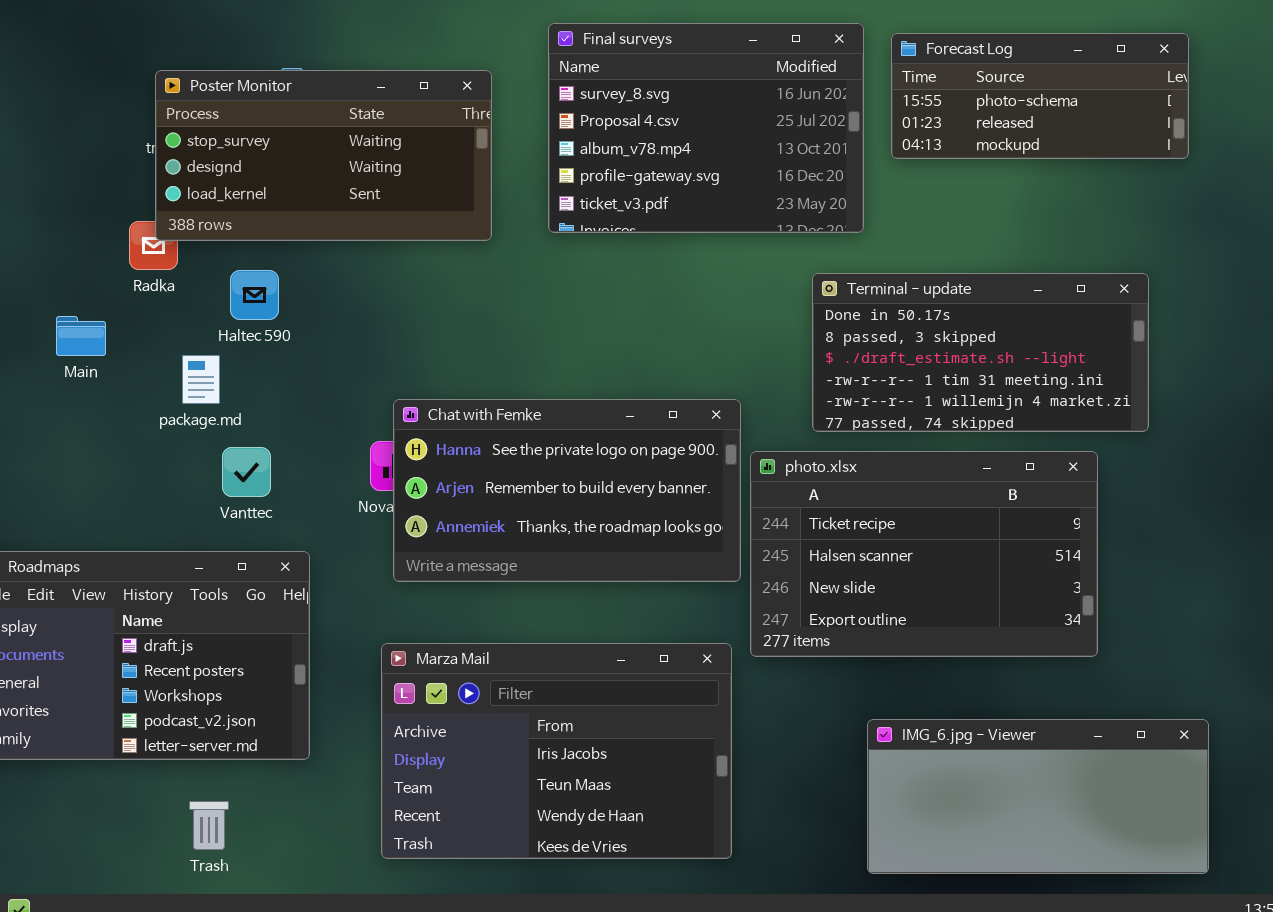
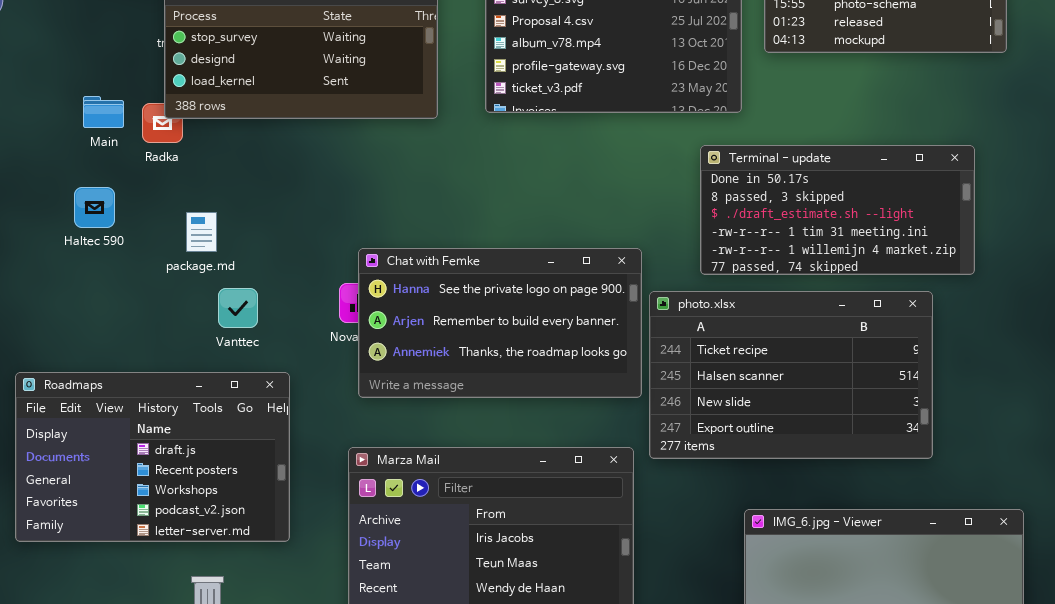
Haltec 590: [230,270,279,320] -> [74,187,115,228], moved
Main: [56,316,106,356] -> [83,96,124,128], moved

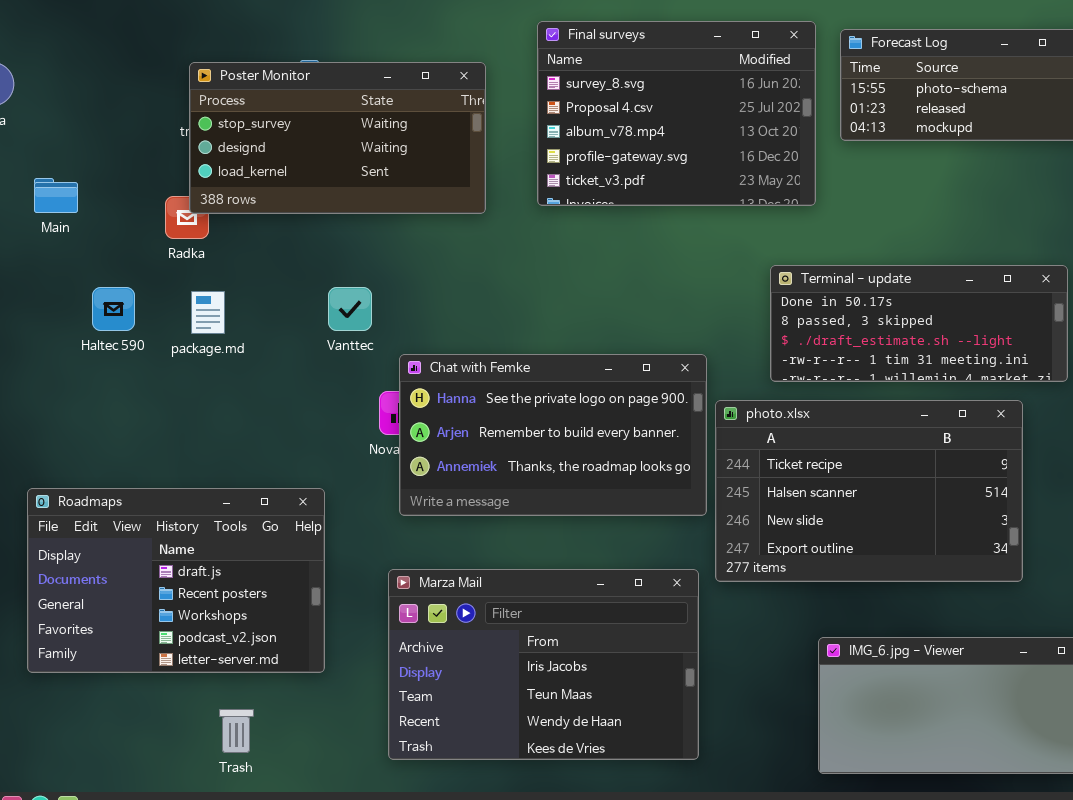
Main: [83,96,124,128] -> [34,178,78,213], moved
Terminal - update: [700,145,975,275] -> [770,265,1068,382], resized
package.md: [186,212,217,252] -> [191,291,225,334], moved
Vanttec: [218,288,258,328] -> [328,287,372,331], moved

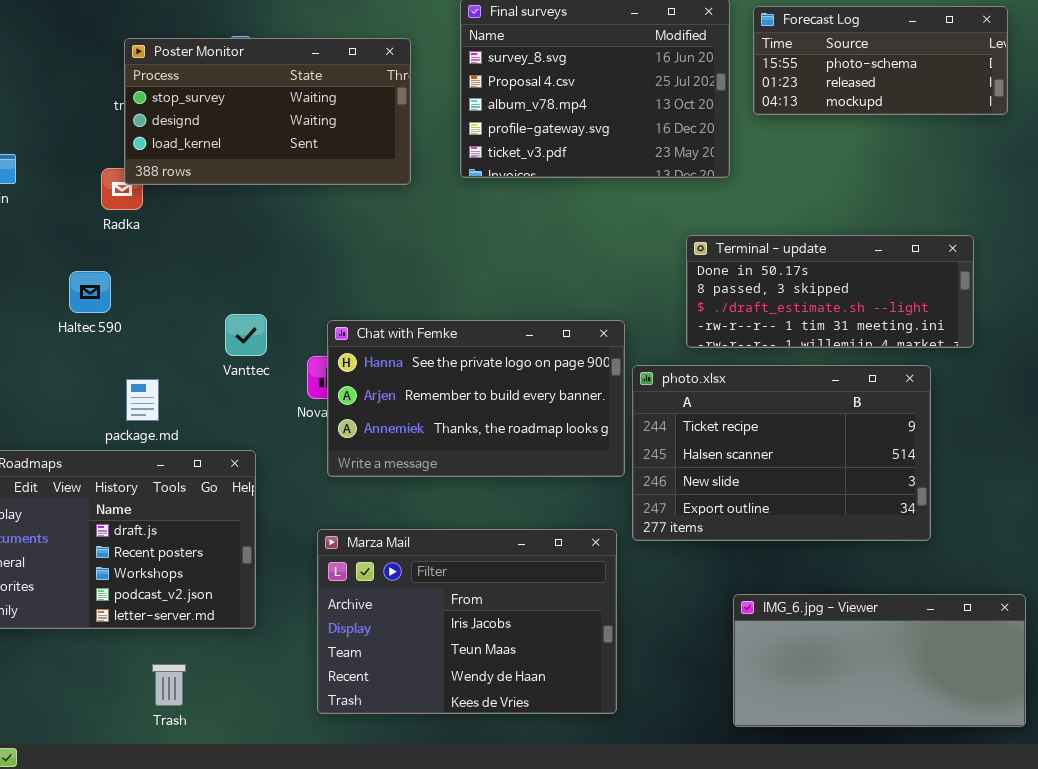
Haltec 590: [92,287,135,331] -> [69,271,111,313], moved
Vanttec: [328,287,372,331] -> [225,314,267,356], moved
package.md: [191,291,225,334] -> [126,379,159,421], moved

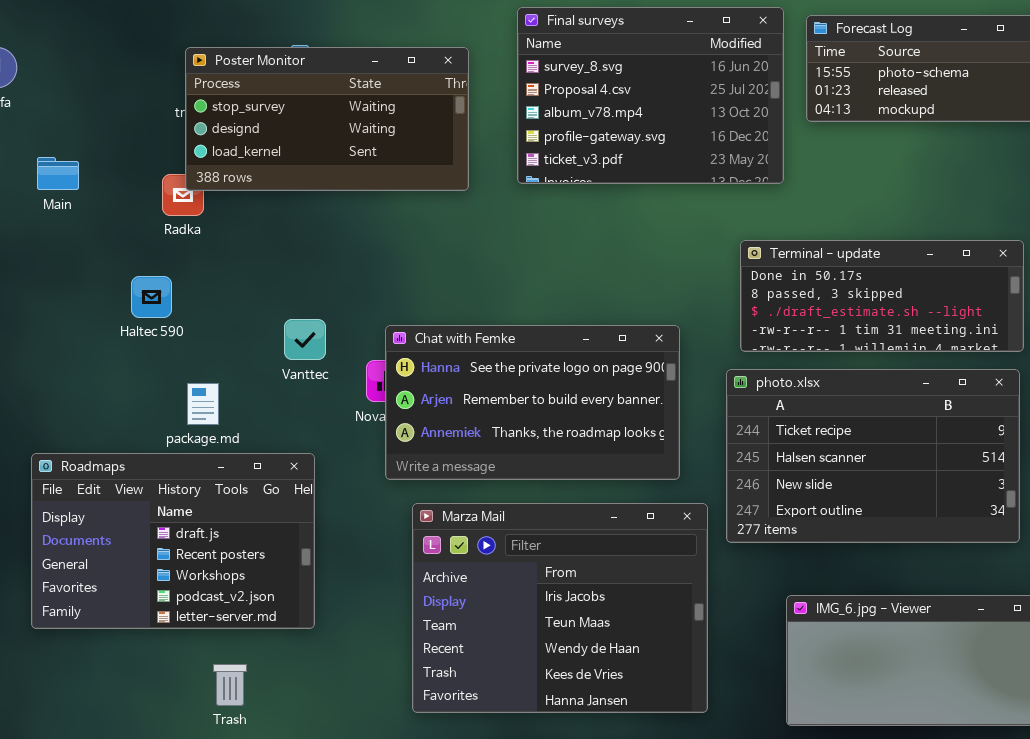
photo.xlsx: [632,365,931,541] -> [726,369,1020,543], moved
Marza Mail: [317,529,617,714] -> [412,503,708,713], moved, resized

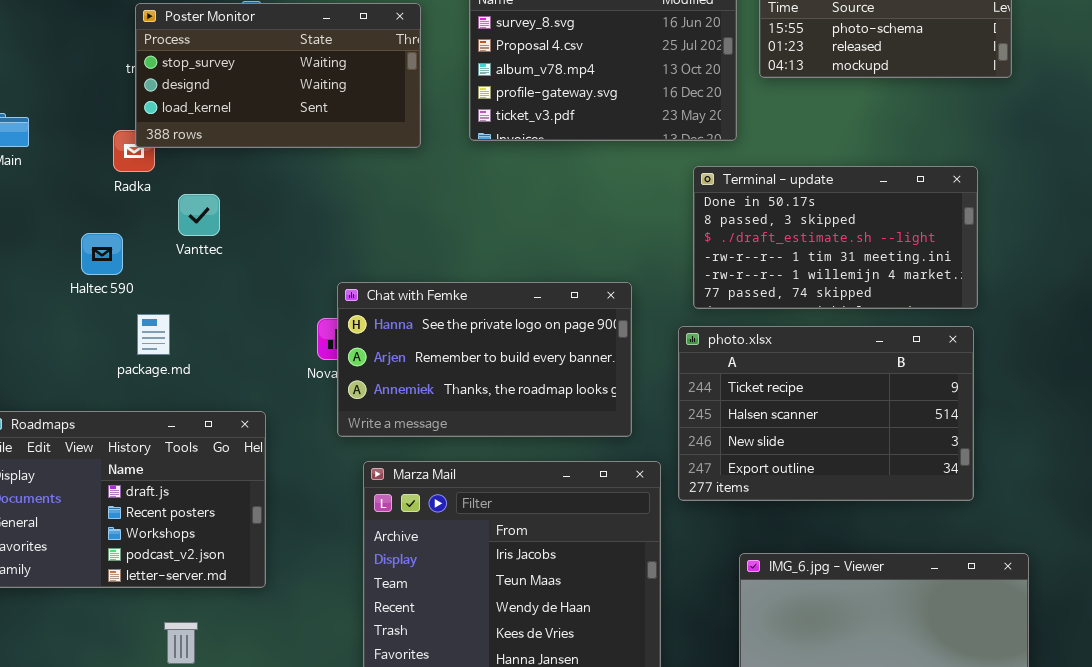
Terminal - update: [740,240,1024,352] -> [693,166,978,309], resized
Vanttec: [284,319,326,360] -> [178,194,220,236], moved
package.md: [187,383,219,425] -> [137,314,170,355], moved

